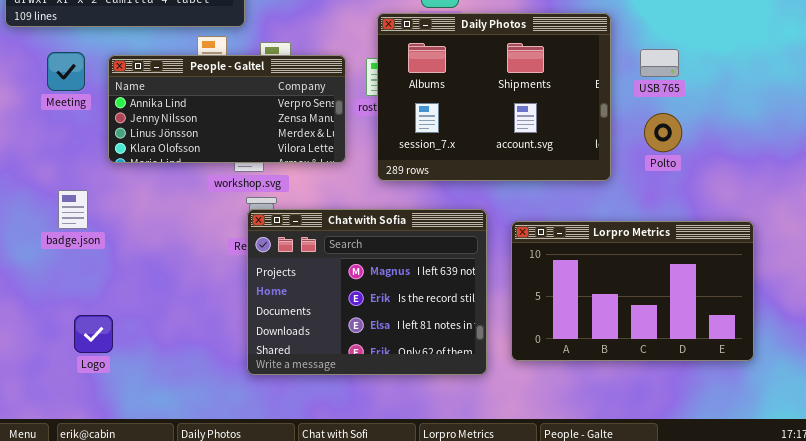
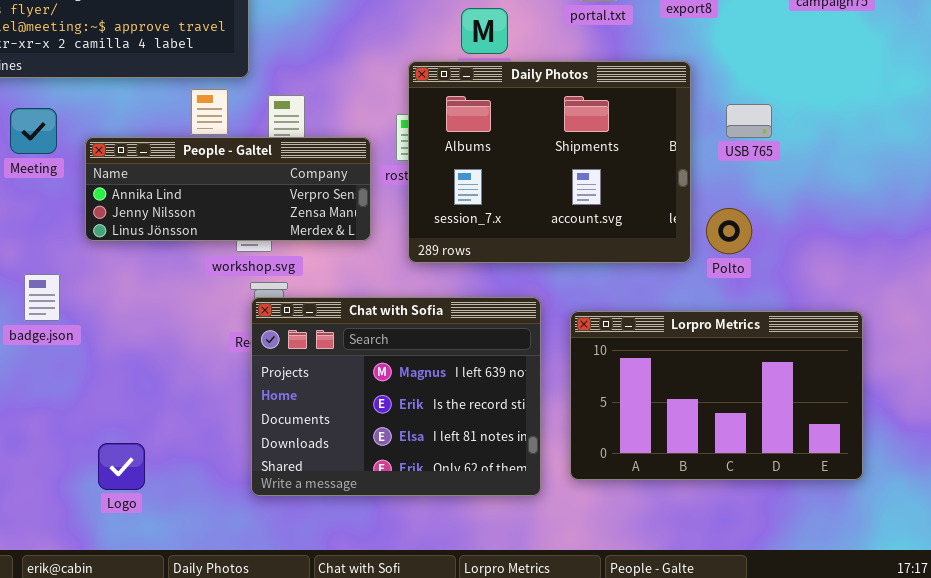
People - Galtel: [108,55,346,163] -> [85,137,371,241], resized
Polto: [644,113,682,152] -> [706,208,752,254], moved
Logo: [74,315,113,353] -> [98,443,145,490], moved

